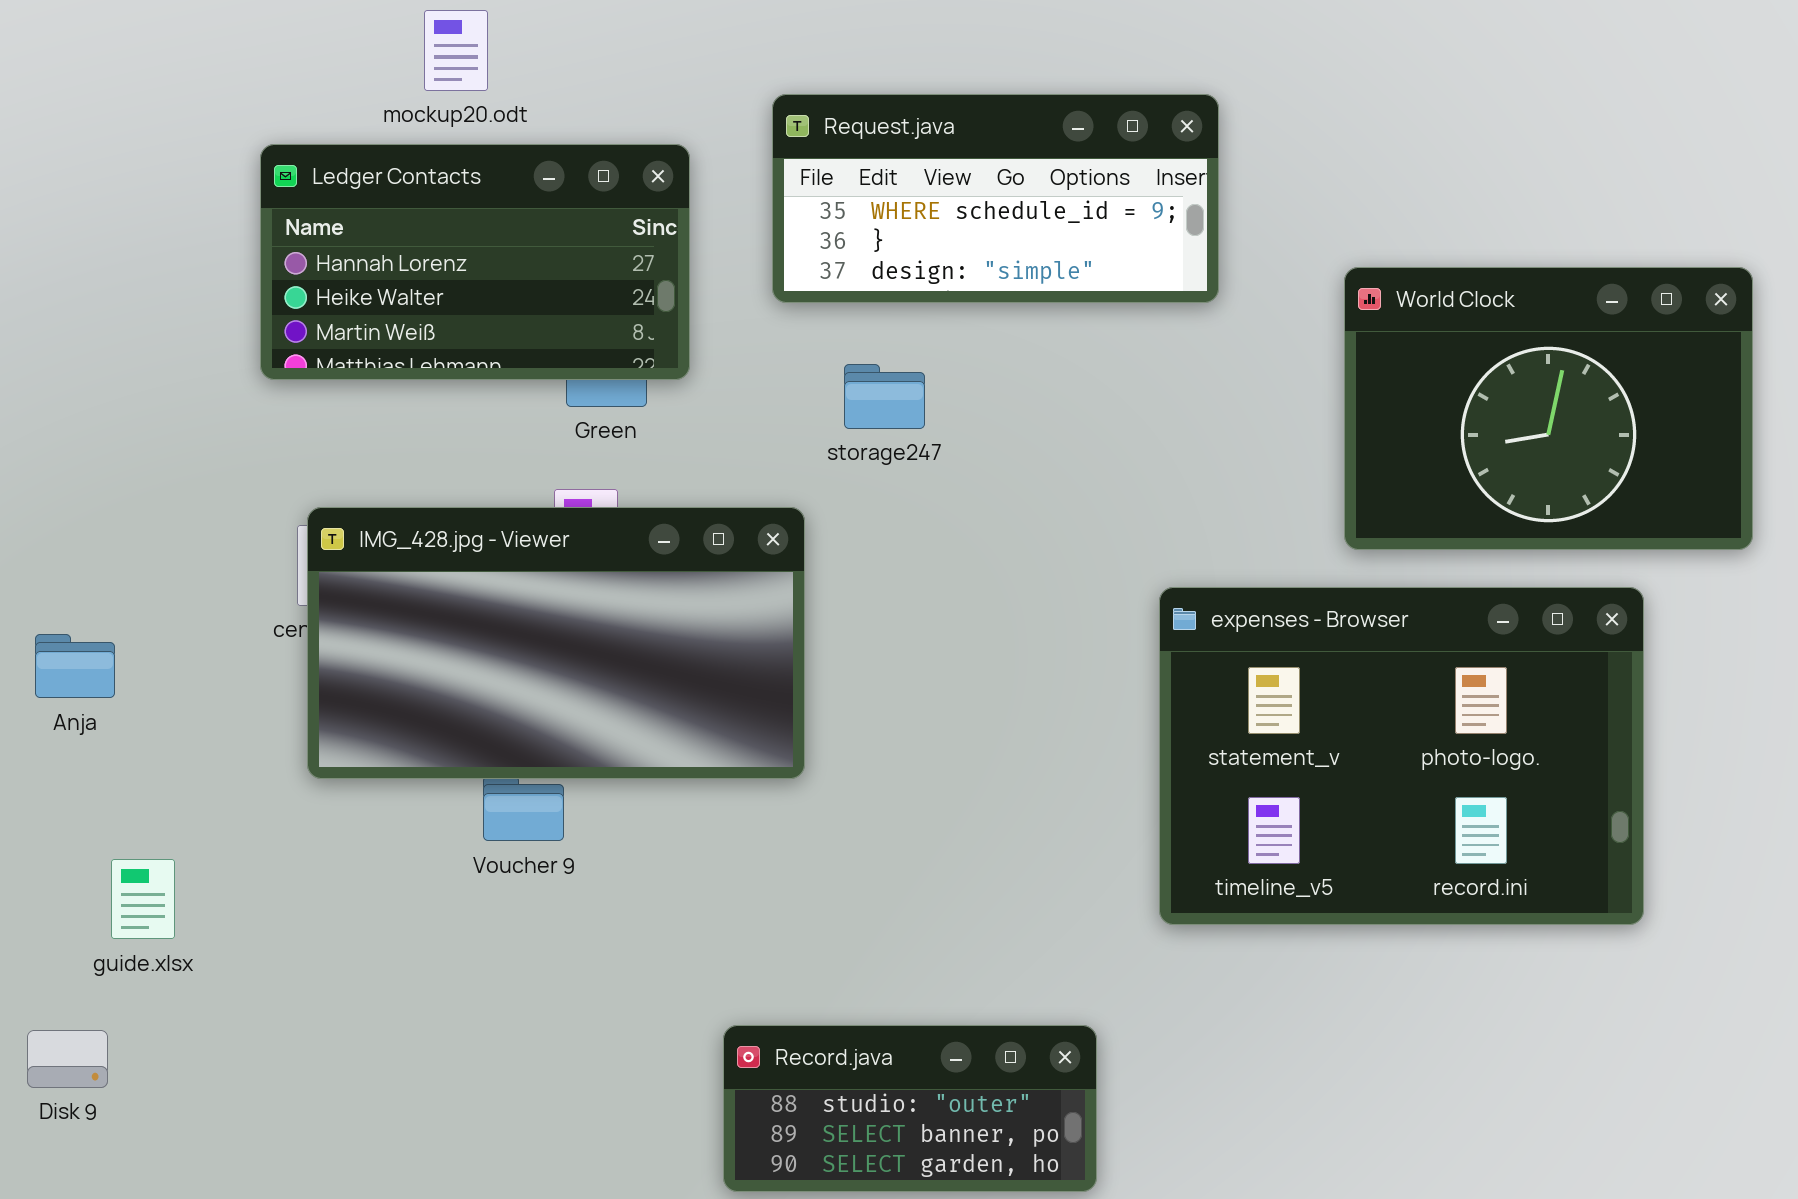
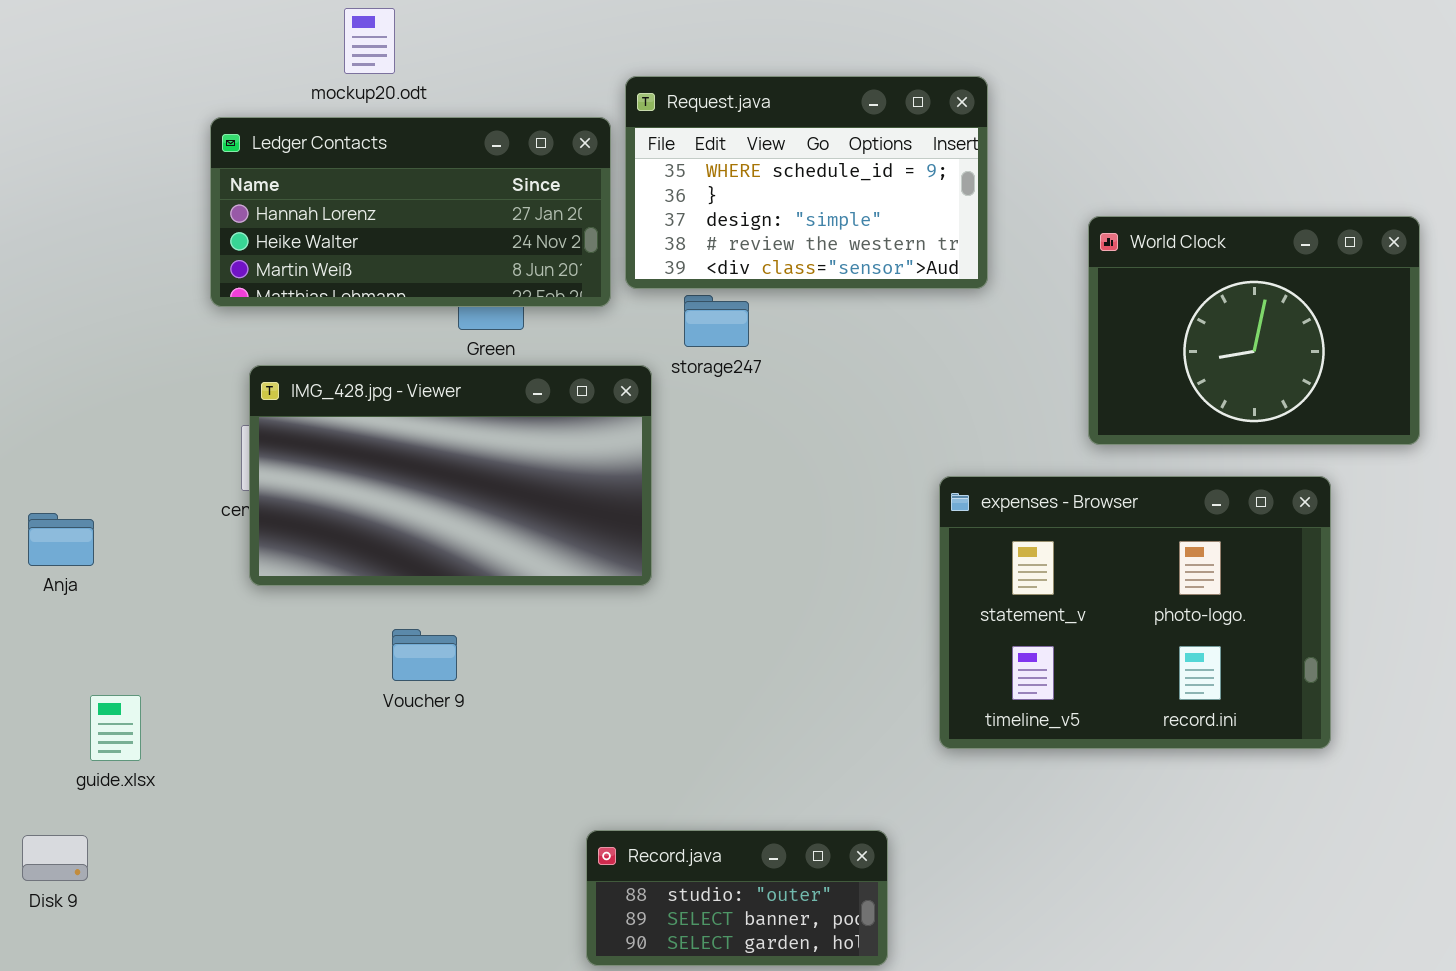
Request.java: [772,94,1219,303] -> [625,76,988,289], resized
Ledger Contacts: [260,144,690,380] -> [210,117,611,307], resized
IMG_428.jpg - Viewer: [307,507,805,779] -> [249,365,652,586], moved

